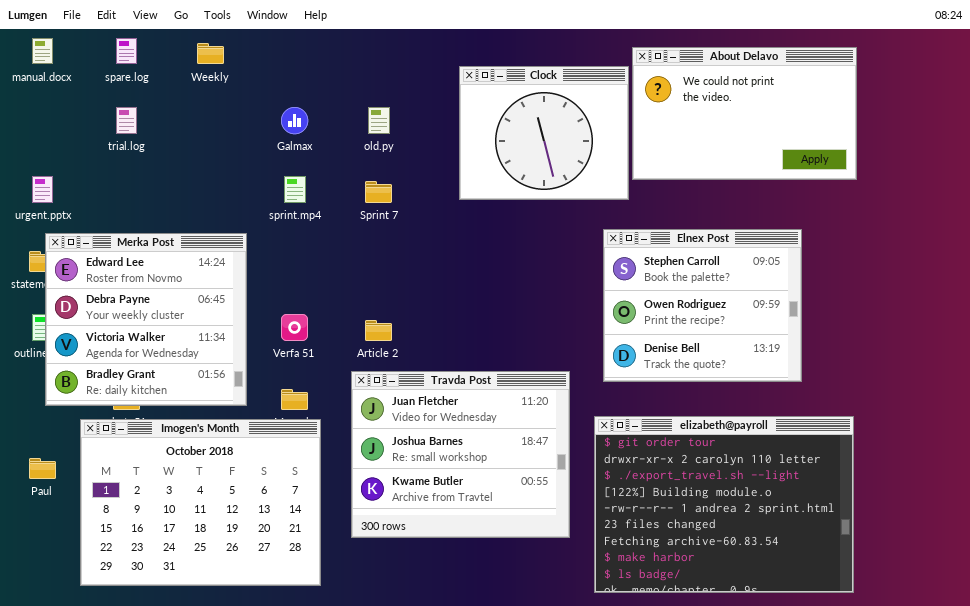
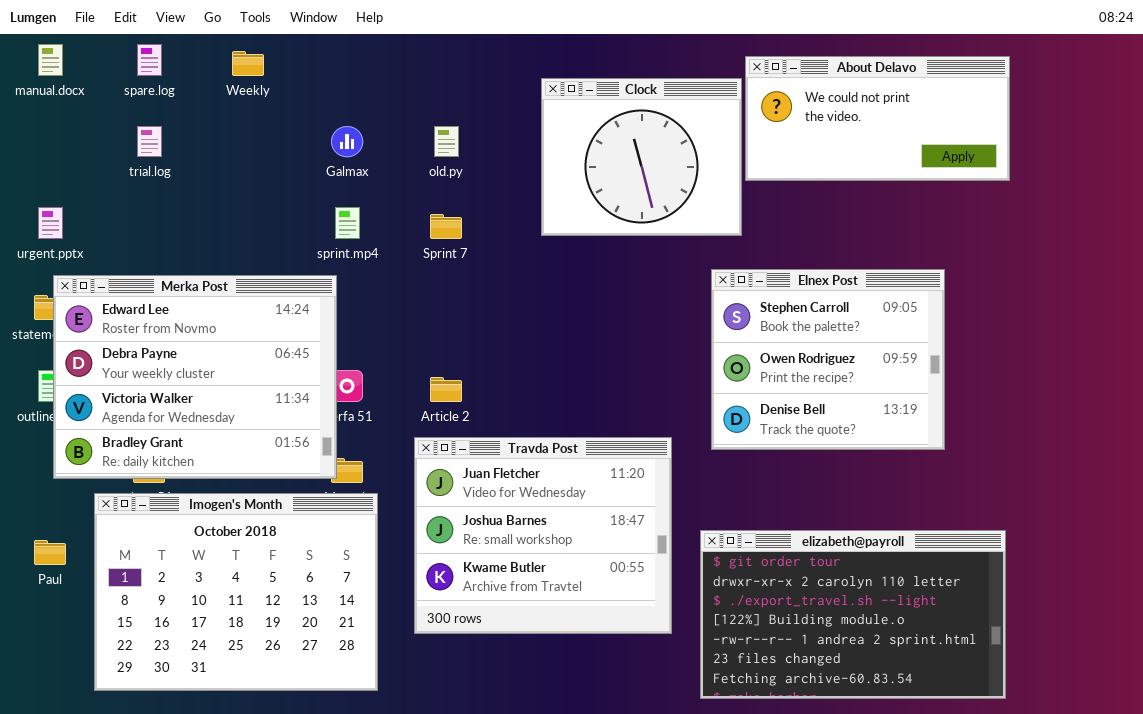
About Delavo: [632,47,857,180] -> [745,56,1010,181], resized
Merka Post: [45,233,247,406] -> [53,275,337,479], resized
elizabeth@payroll: [594,416,854,593] -> [700,530,1006,699], resized

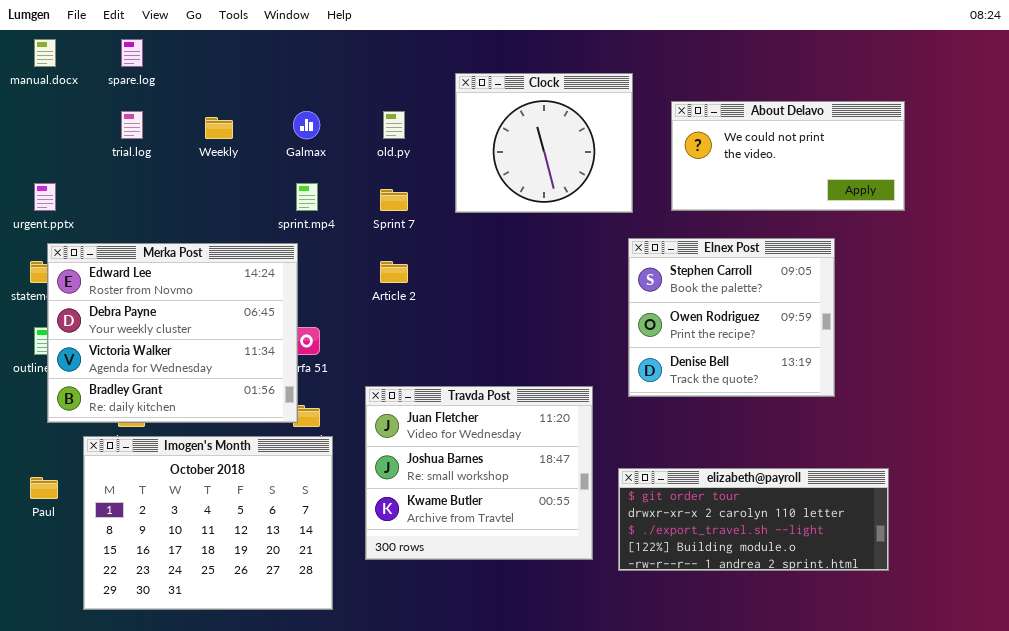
Weekly: [232,51,264,76] -> [205,117,233,139], moved
About Delavo: [745,56,1010,181] -> [671,101,905,211], moved
Clock: [541,78,742,236] -> [455,73,633,213], moved
Article 2: [430,377,462,402] -> [380,261,408,283], moved
elizabeth@payroll: [700,530,1006,699] -> [618,468,889,571], resized

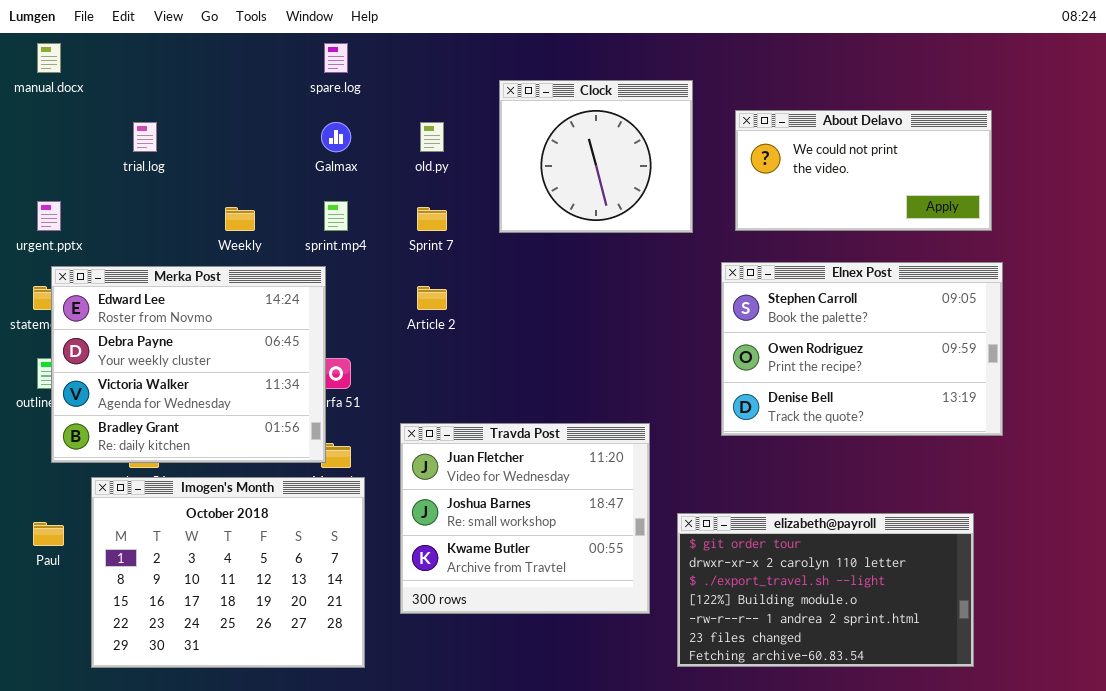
spare.log: [121,39,143,67] -> [324,43,348,73], moved
Weekly: [205,117,233,139] -> [225,207,255,231], moved
Elnex Post: [628,238,835,397] -> [721,262,1003,436], moved, resized
elizabeth@payroll: [618,468,889,571] -> [677,513,974,667], resized

